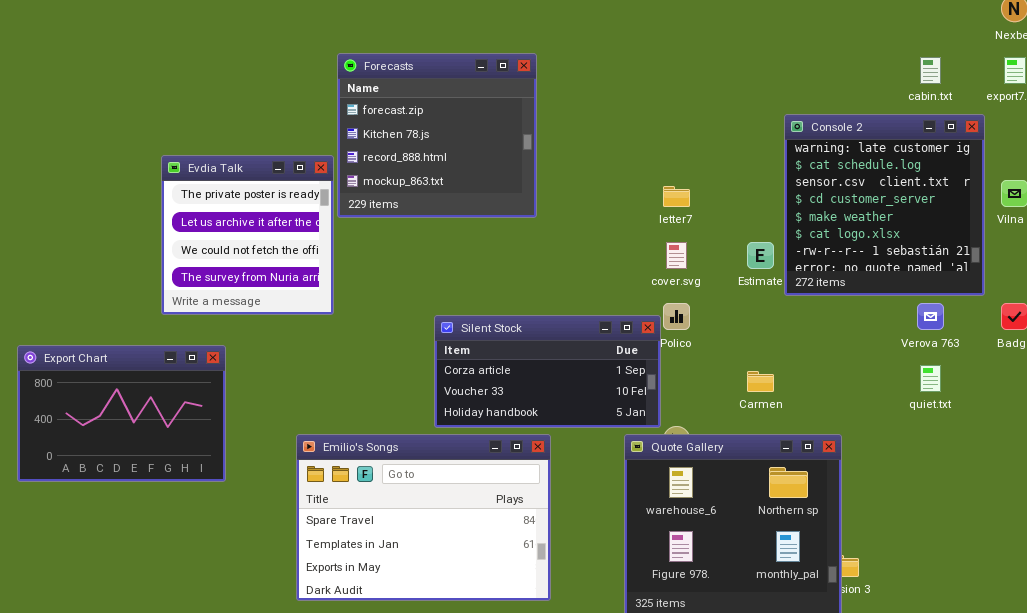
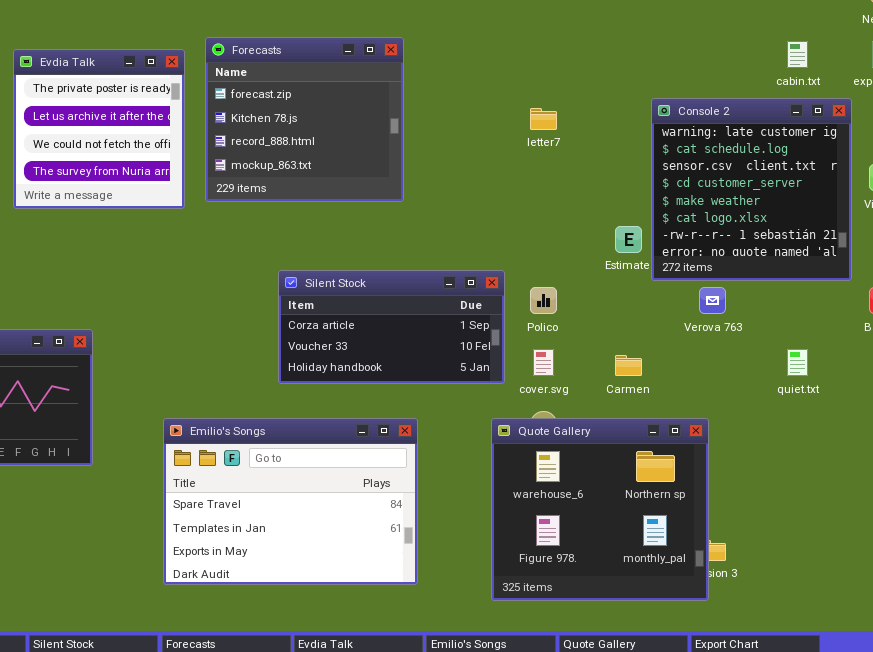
Evdia Talk: [161,155,334,315] -> [13,49,185,209], moved
letter7: [663,186,690,207] -> [530,108,557,130], moved
cover.svg: [666,242,687,269] -> [533,349,554,376], moved
Verova 763: [917,303,944,330] -> [699,287,726,314], moved
Silent Stock: [434,315,661,428] -> [278,270,505,384], moved

